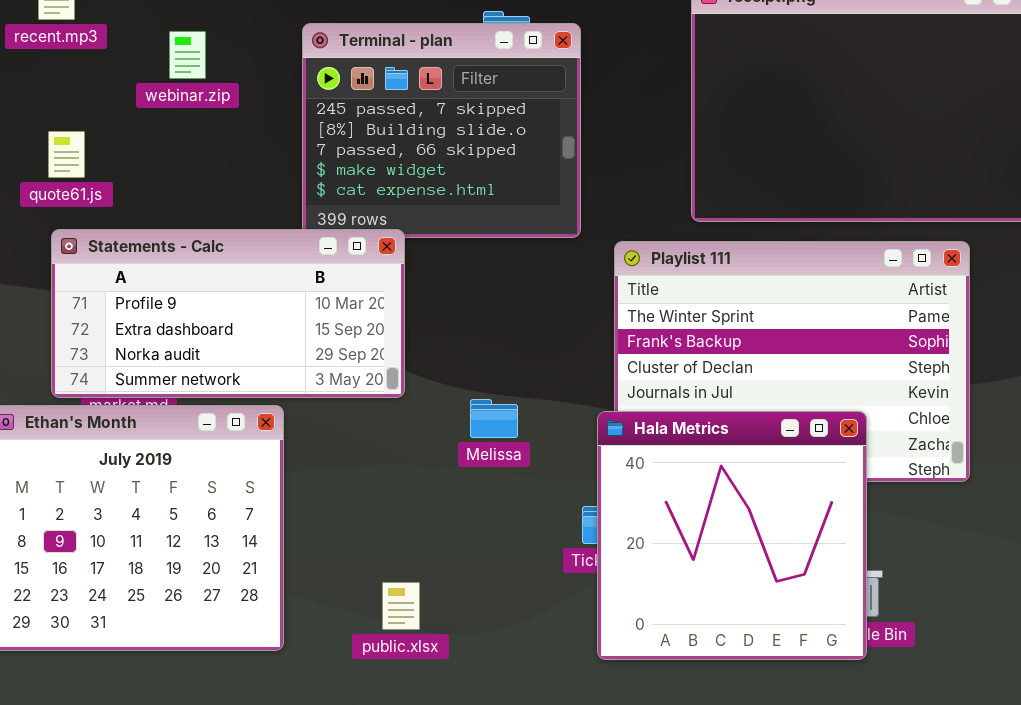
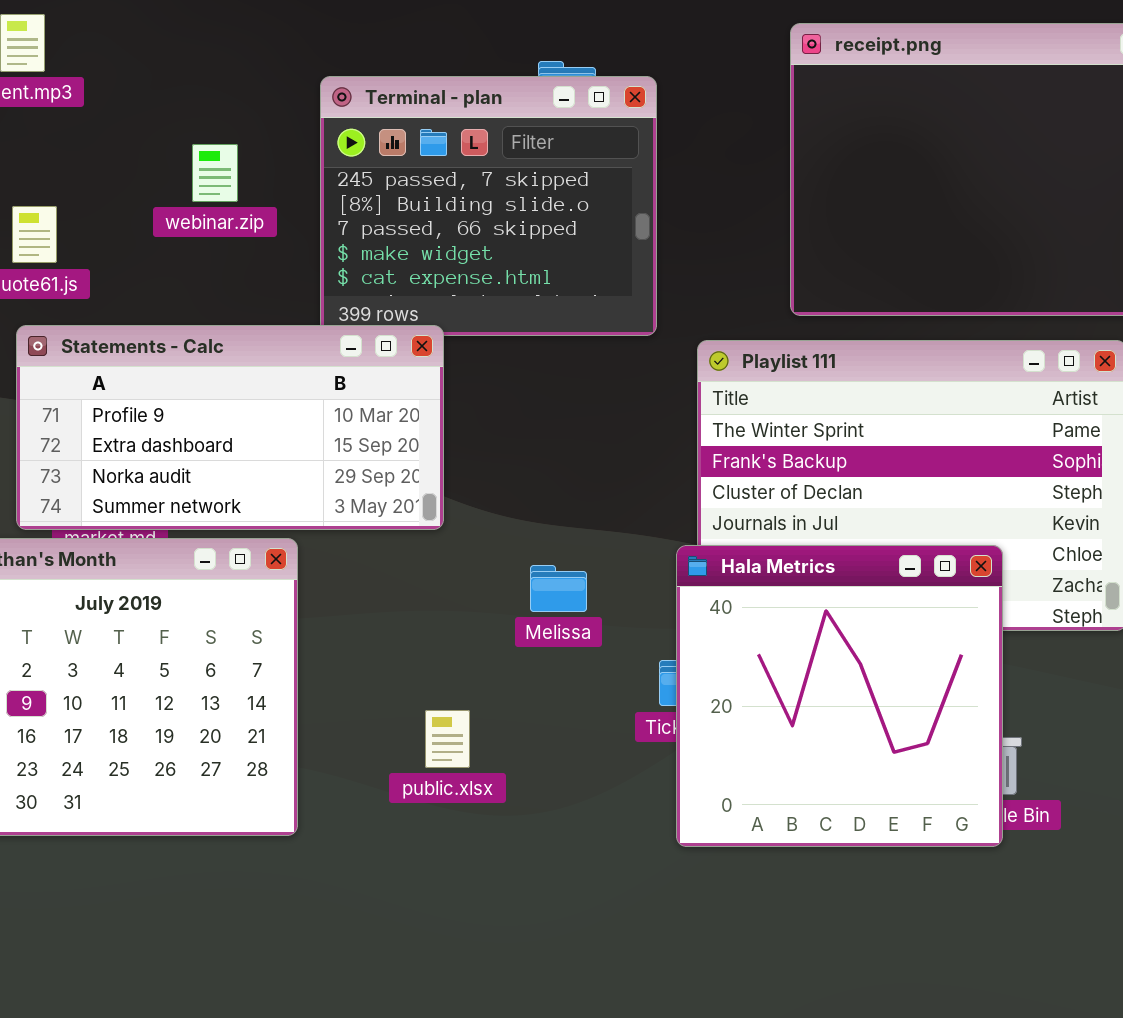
webinar.zip: [169,31,206,79] -> [192,144,238,202], moved
Melissa: [470,399,518,438] -> [530,565,587,612], moved
public.xlsx: [382,582,420,630] -> [425,710,470,768], moved

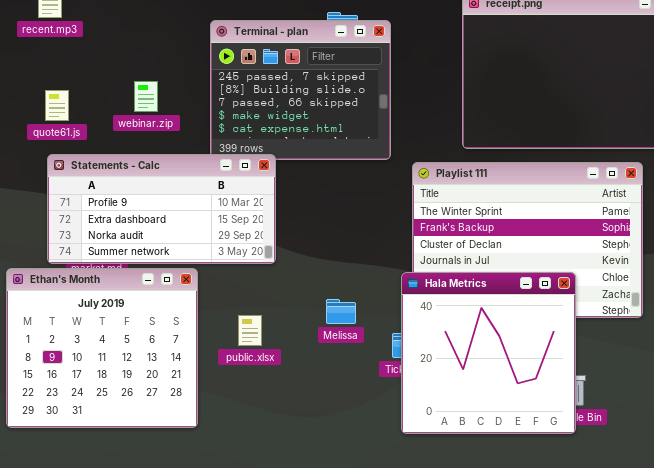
webinar.zip: [192,144,238,202] -> [134,81,158,112], moved
Melissa: [530,565,587,612] -> [326,299,356,324], moved
public.xlsx: [425,710,470,768] -> [238,315,262,346], moved

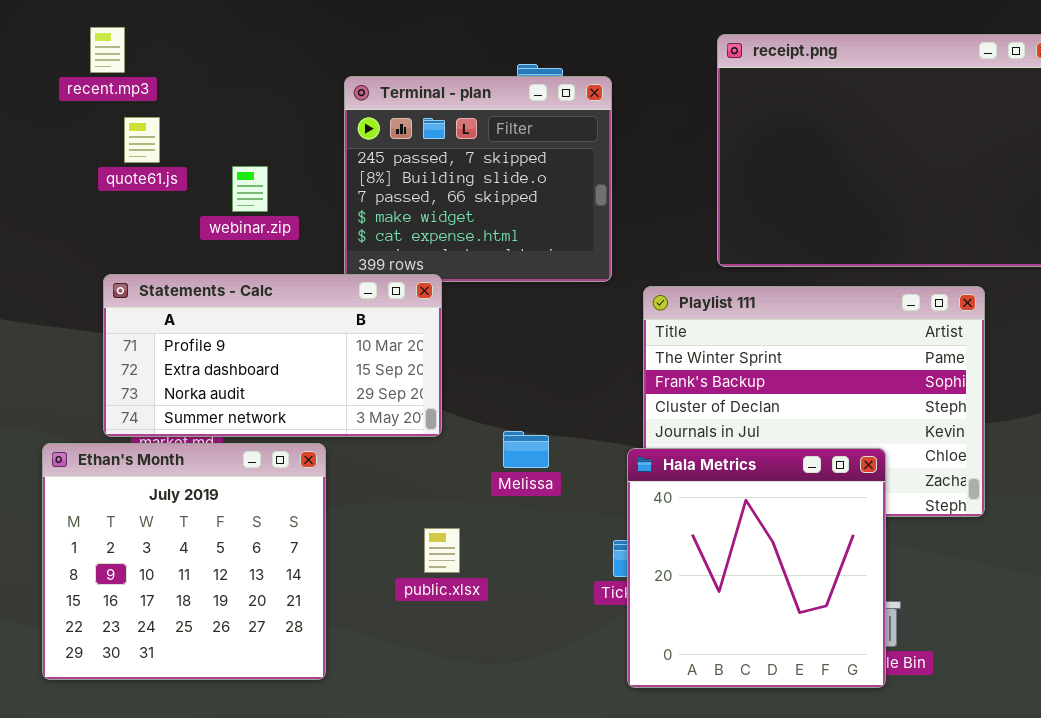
quote61.js: [45,90,69,121] -> [124,117,160,163], moved
Melissa: [326,299,356,324] -> [503,431,549,468], moved
public.xlsx: [238,315,262,346] -> [424,528,460,573], moved

